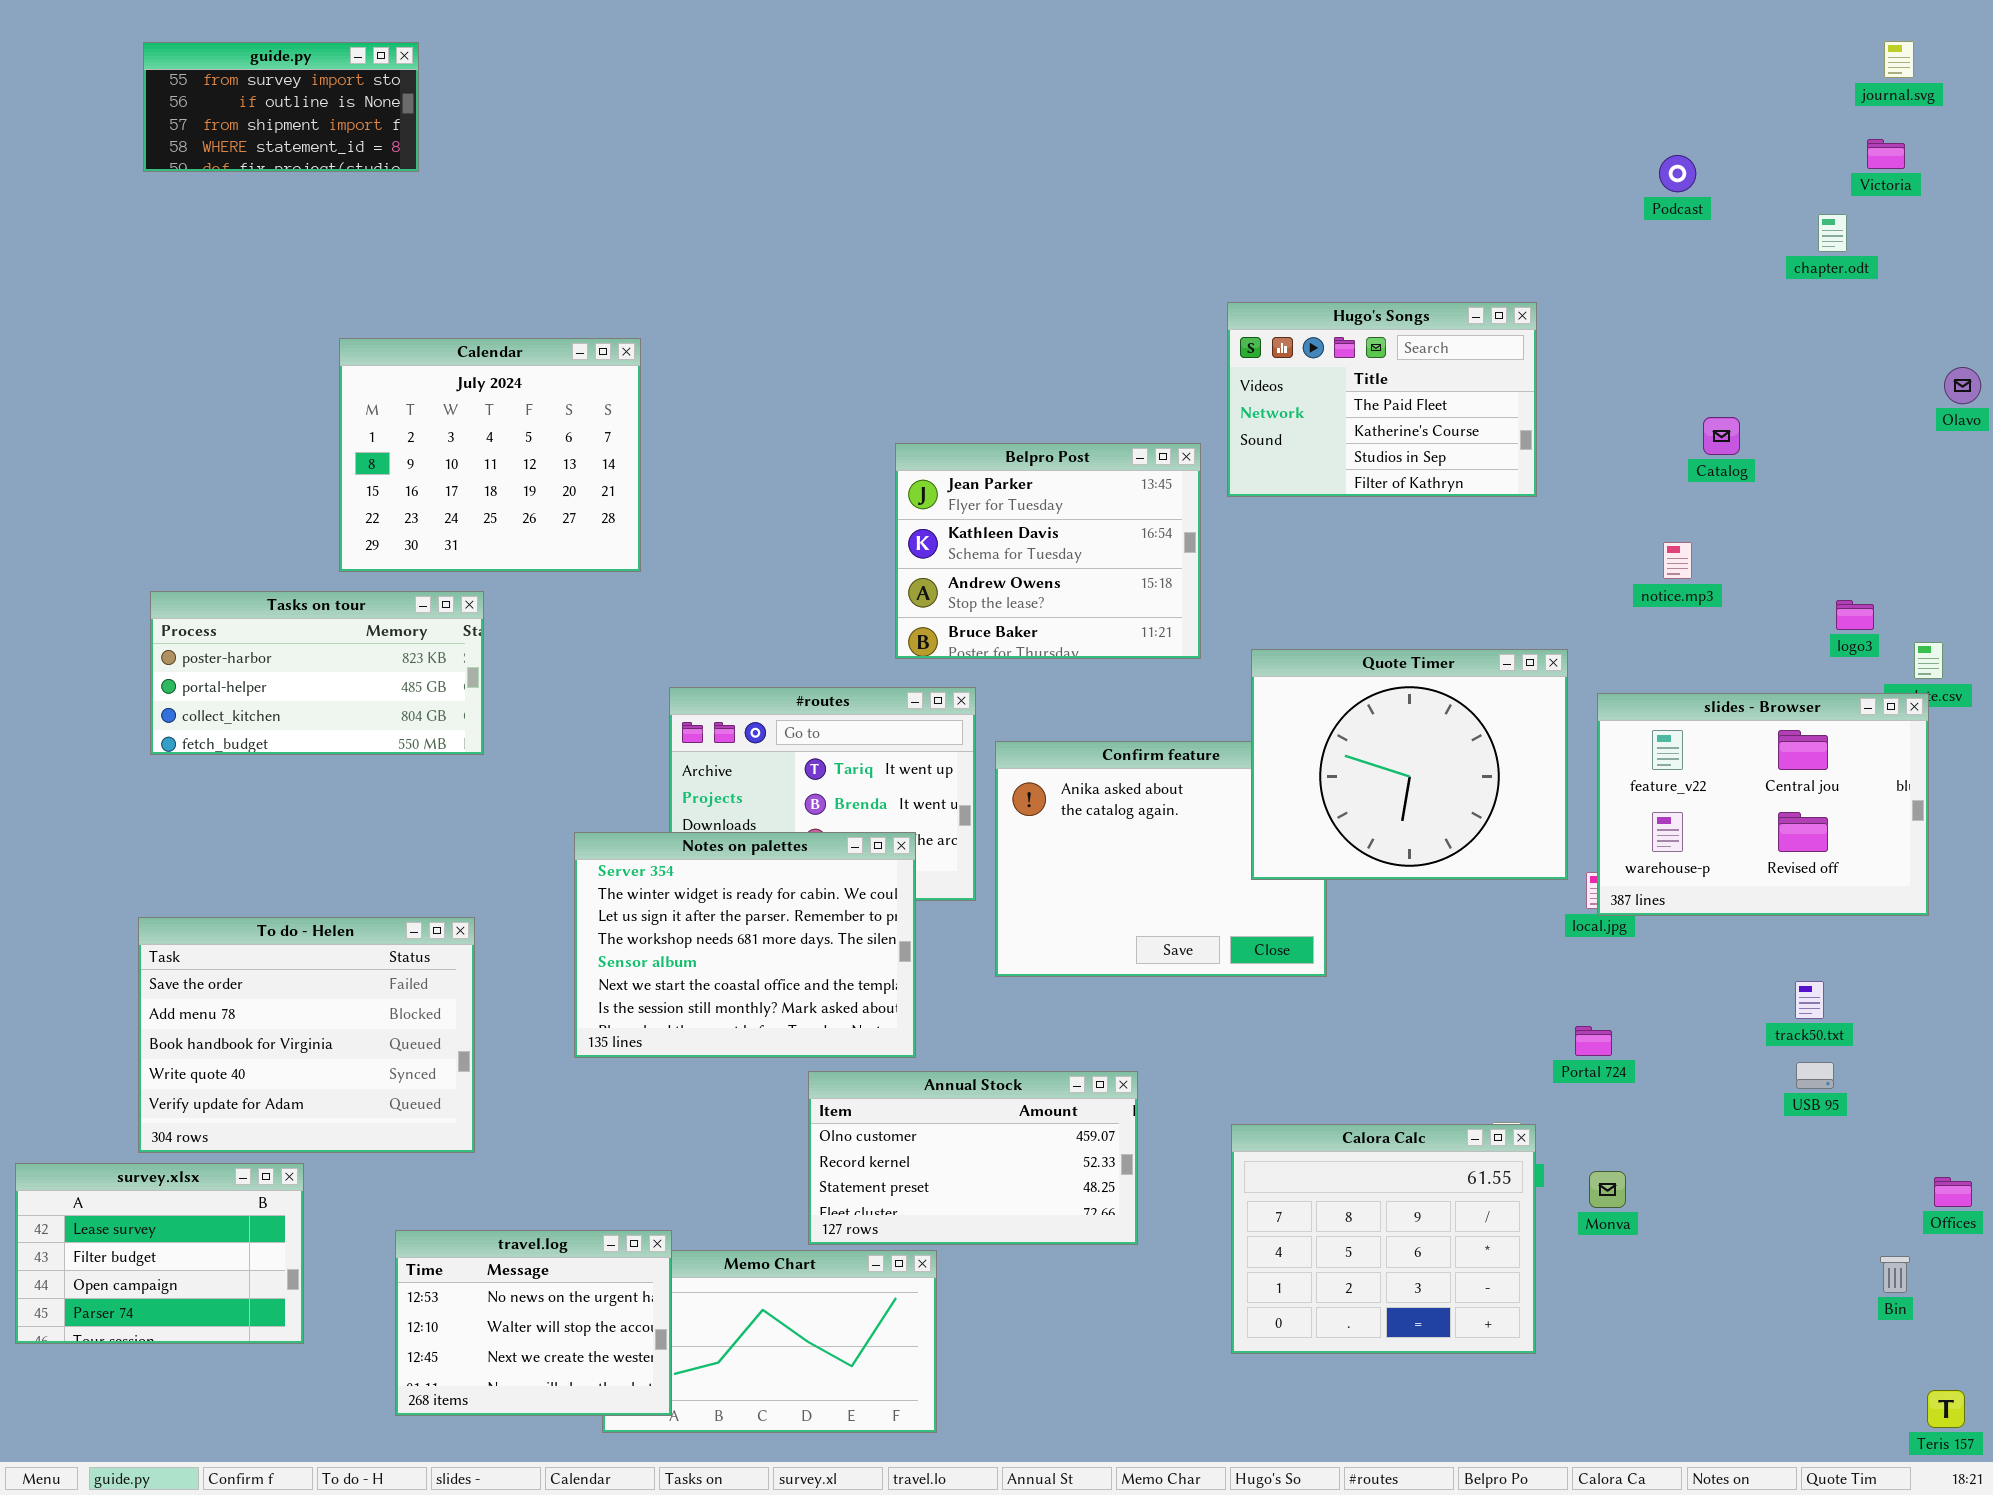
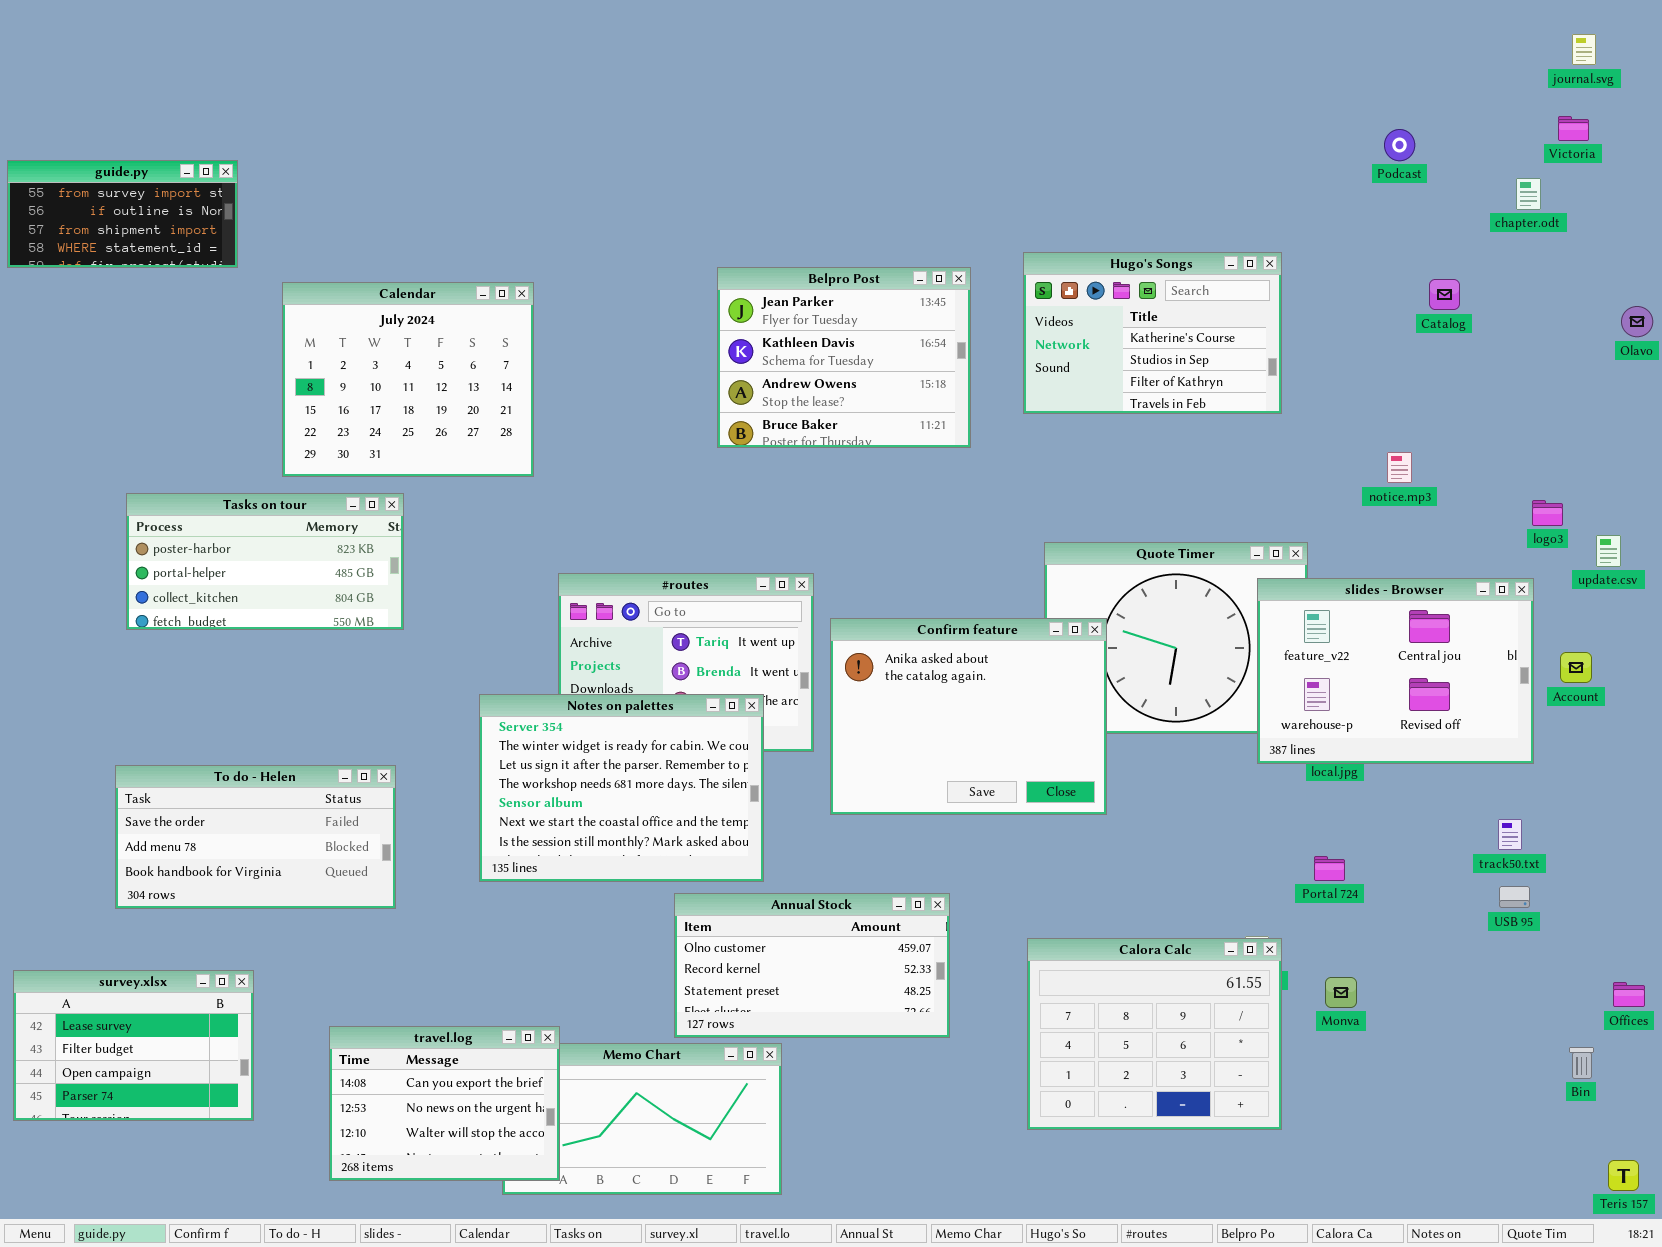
guide.py: [143,42,419,172] -> [7,160,238,268], moved
Hugo's Songs: [1227,302,1537,497] -> [1023,252,1282,414], scrolled down 1 row
Catalog: [1703,417,1740,455] -> [1429,279,1460,310], moved
Belpro Post: [895,443,1201,659] -> [717,267,971,448], moved
slides - Browser: [1597,693,1929,916] -> [1257,578,1534,764], moved
Confirm feature: [995,741,1327,977] -> [830,618,1107,815], raised
To do - Helen: [138,917,475,1153] -> [115,765,396,909], resized
travel.log: [395,1230,672,1416] -> [329,1026,560,1181], scrolled up 1 row

